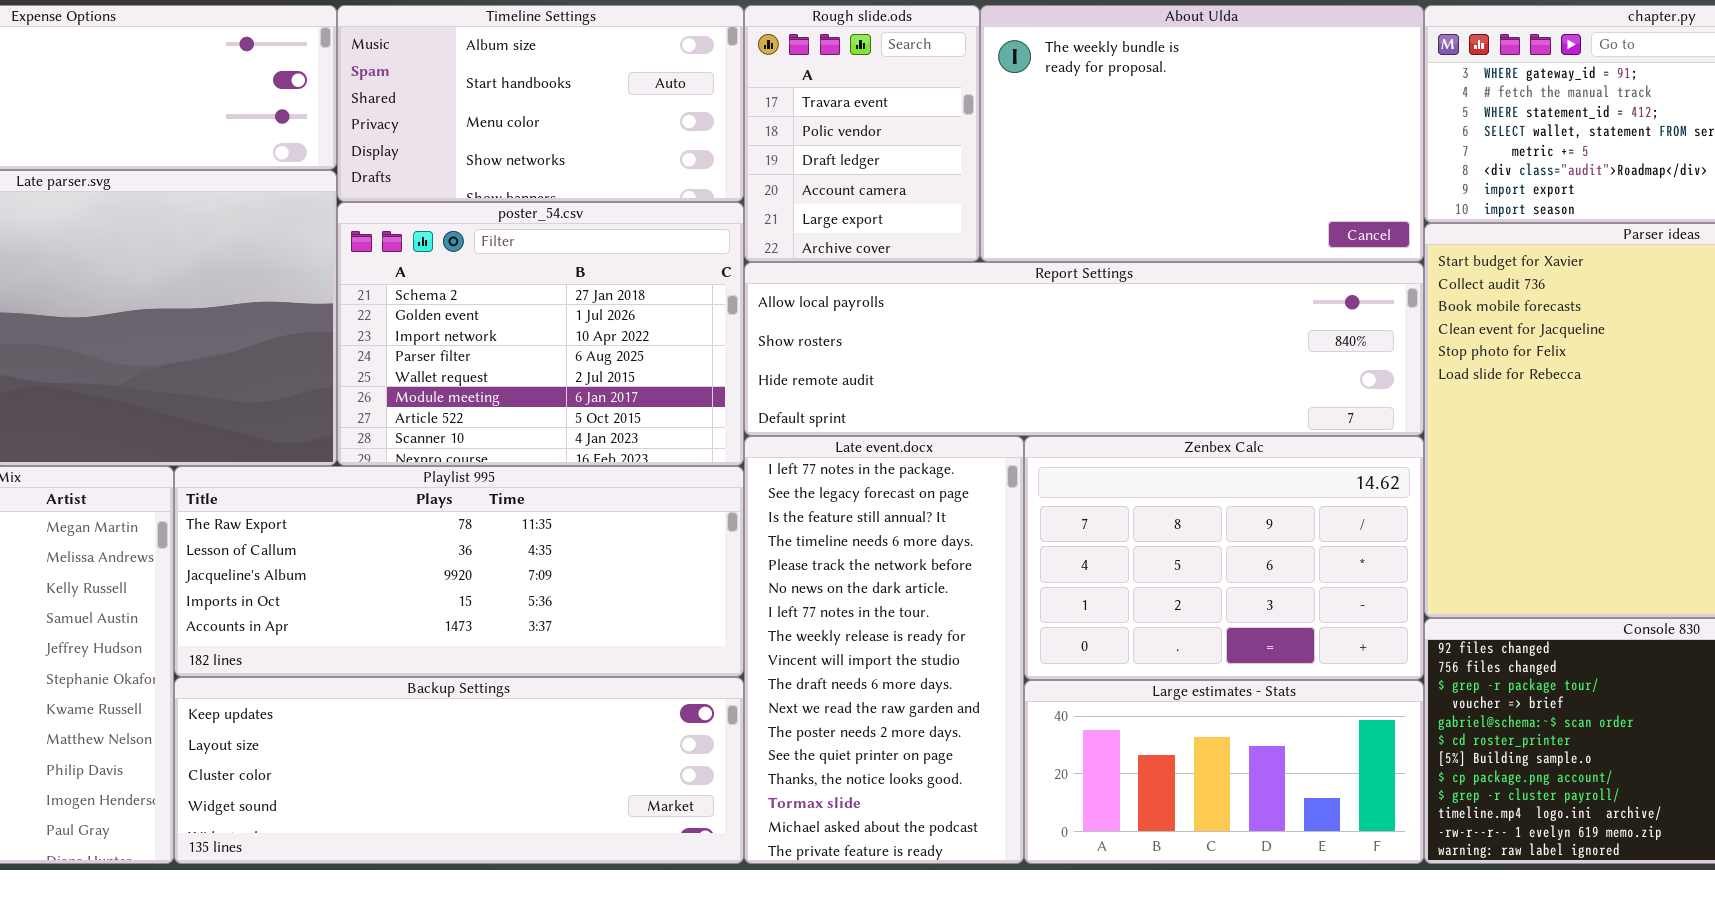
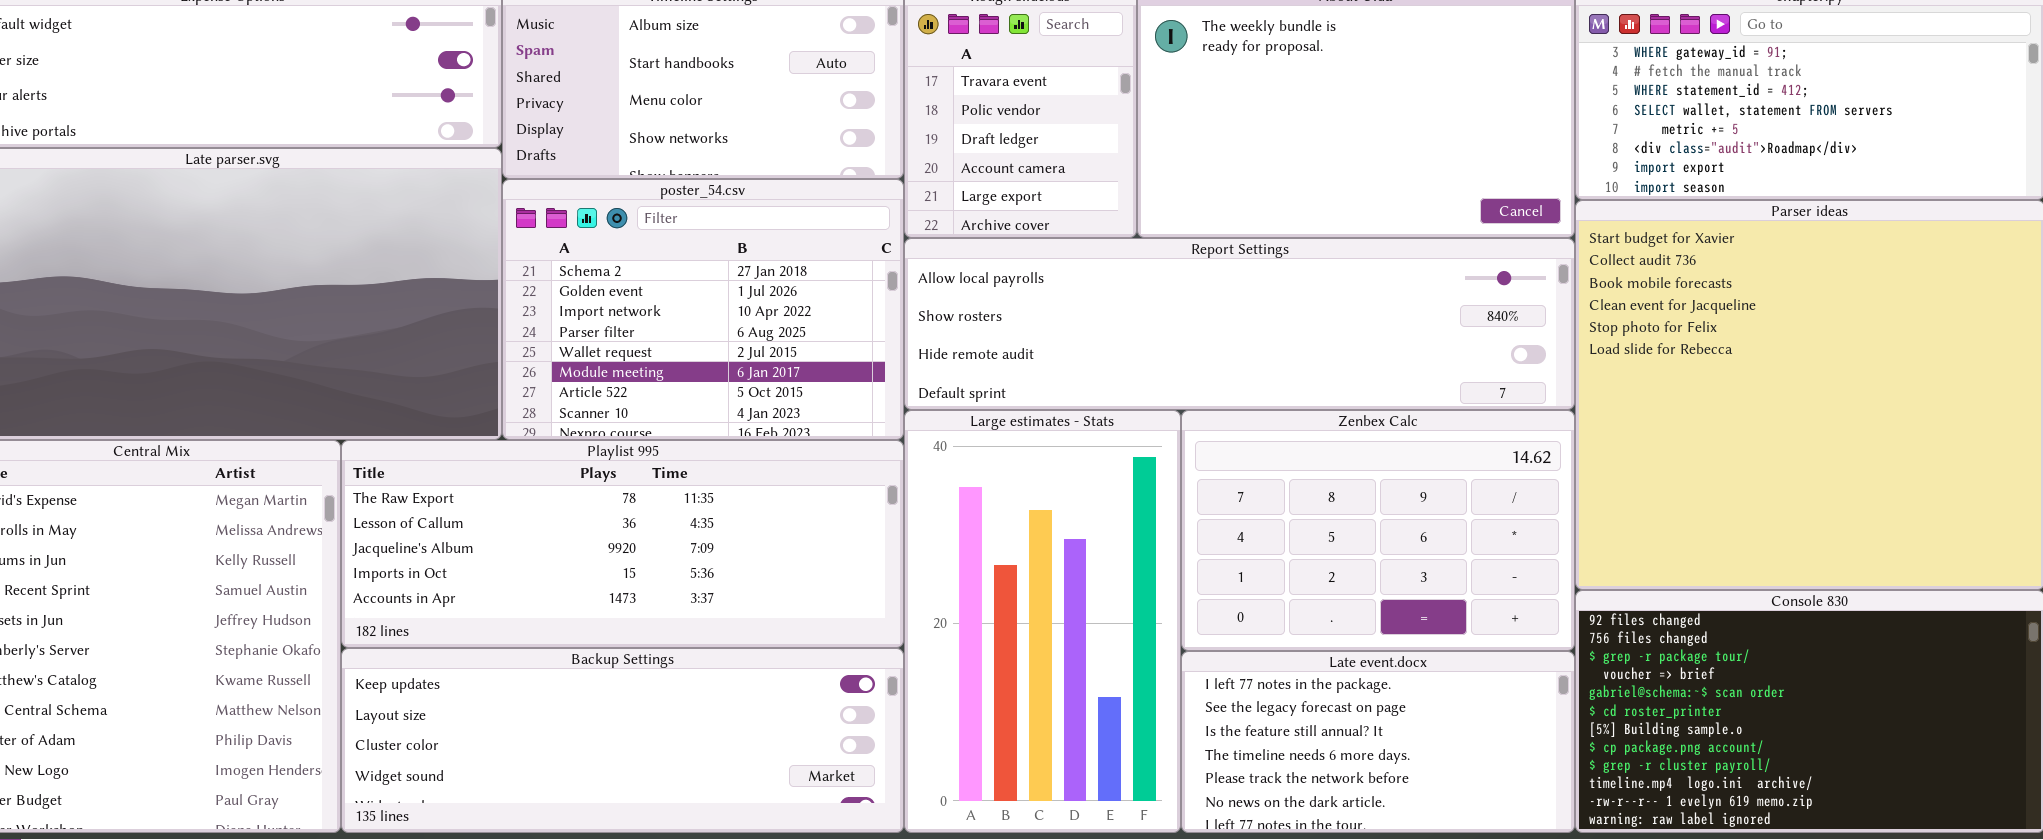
Late event.docx: [744,436,1024,864] -> [1181,651,1575,833], moved, resized
Large estimates - Stats: [1024,680,1424,864] -> [904,410,1181,833], moved, resized

